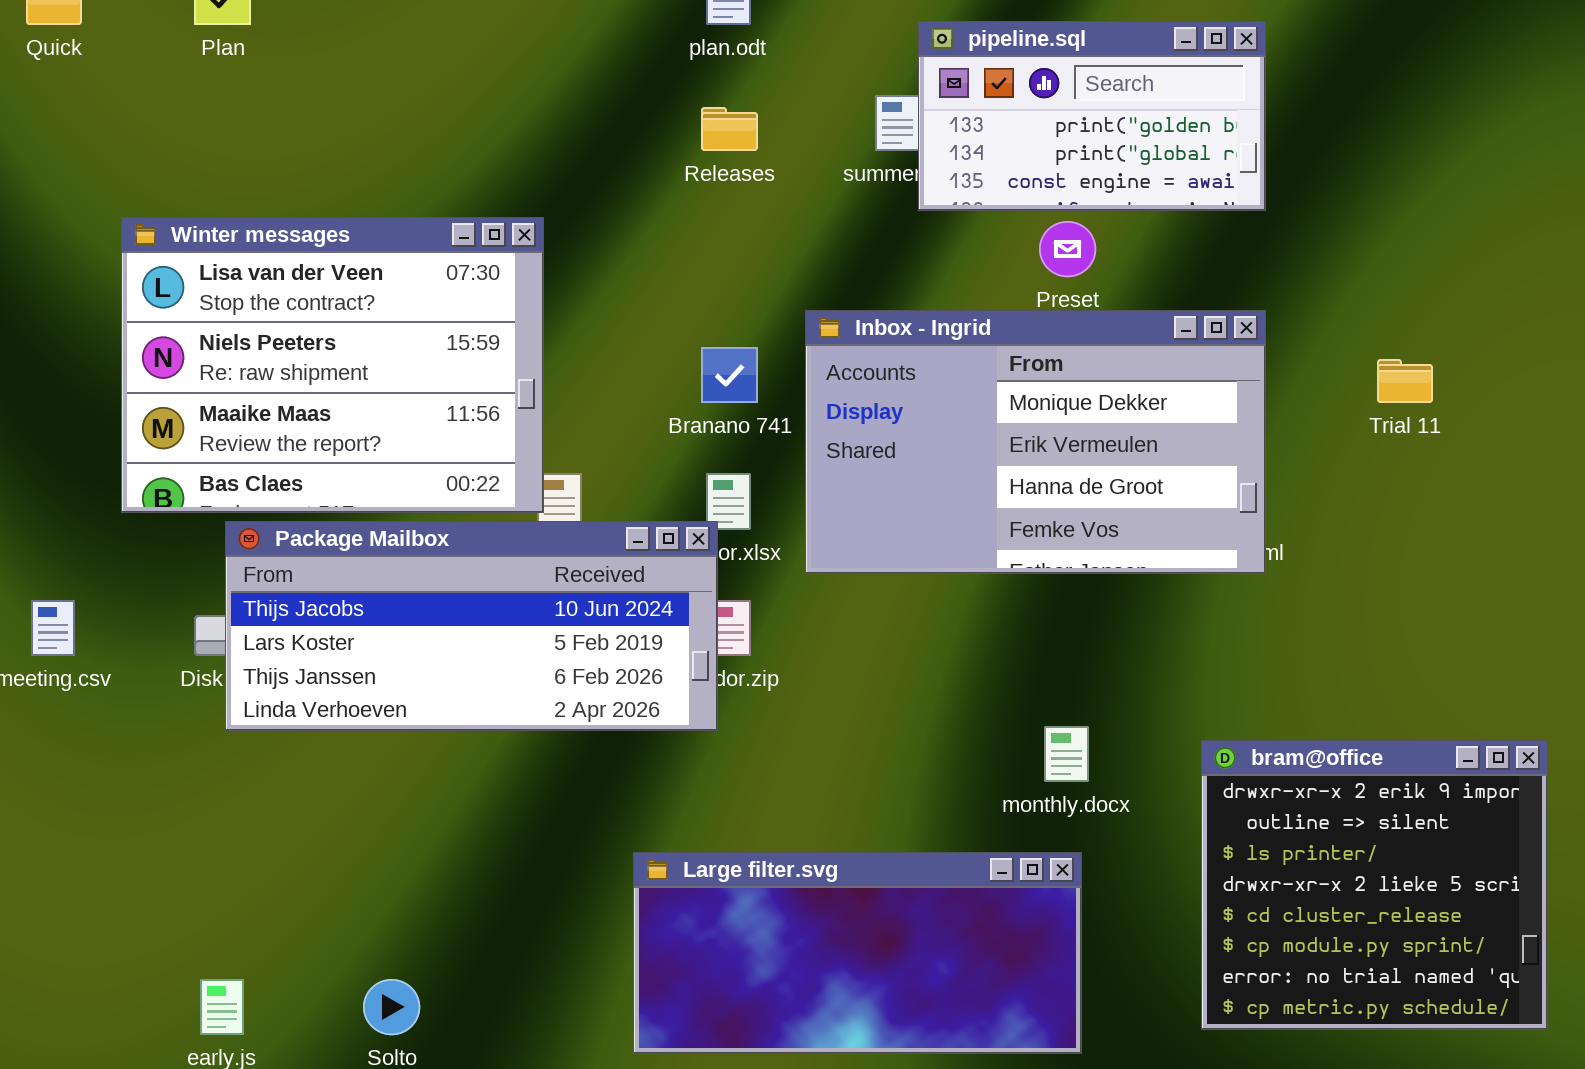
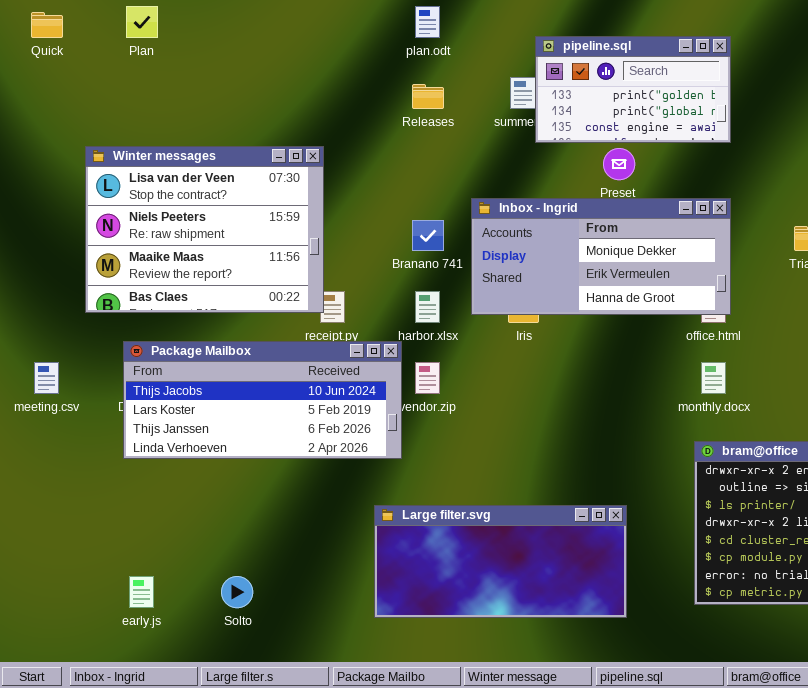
Inbox - Ingrid: [805,310,1266,574] -> [471,198,731,315], resized
Package Mailbox: [225,521,718,731] -> [123,341,402,459], moved
monthly.docx: [1044,726,1089,782] -> [701,362,726,394], moved

